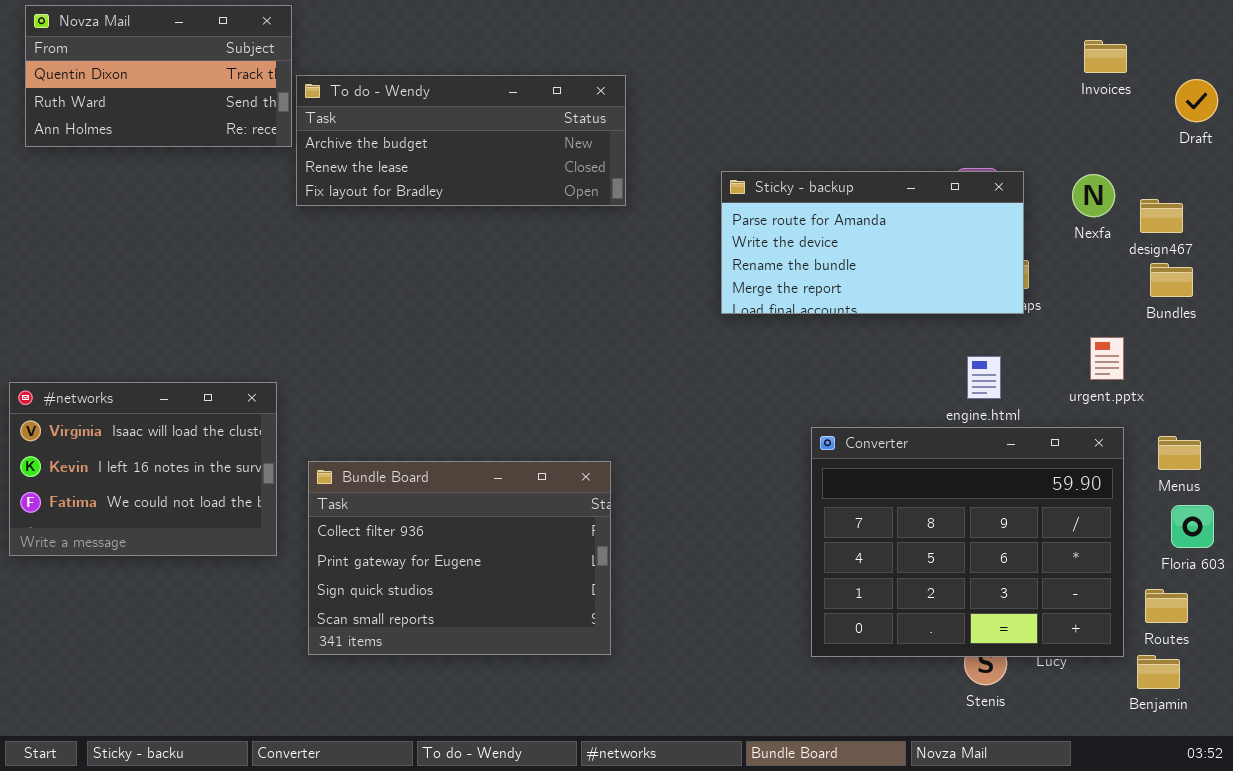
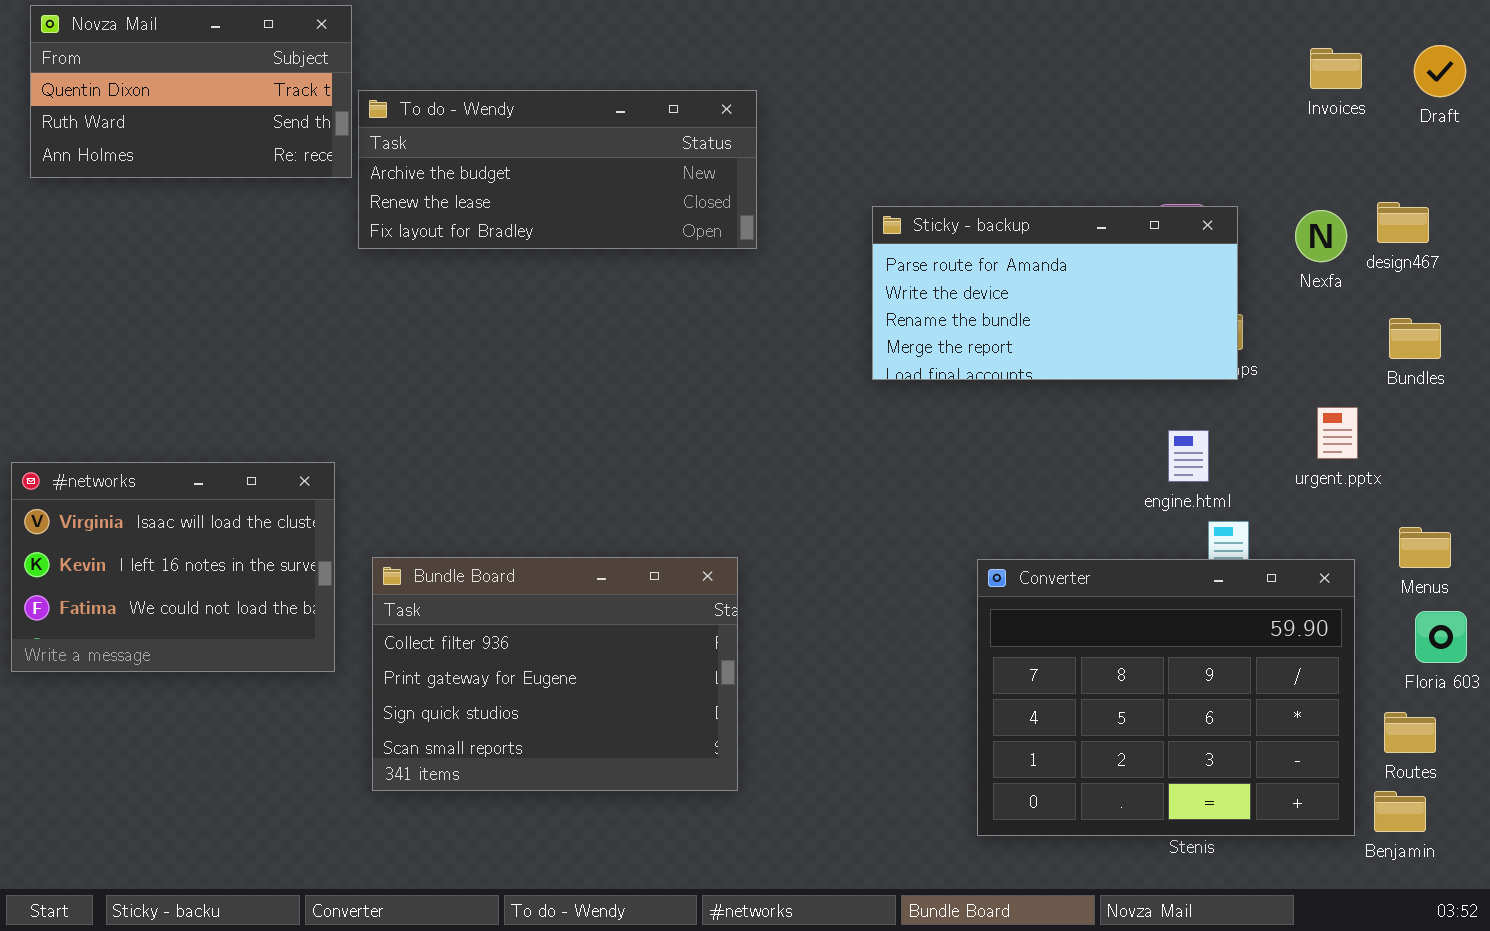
Draft: [1175,79,1218,122] -> [1414,45,1466,97], moved
design467: [1140,199,1183,233] -> [1377,202,1429,243], moved
Converter: [811,427,1124,657] -> [977,559,1355,836], moved

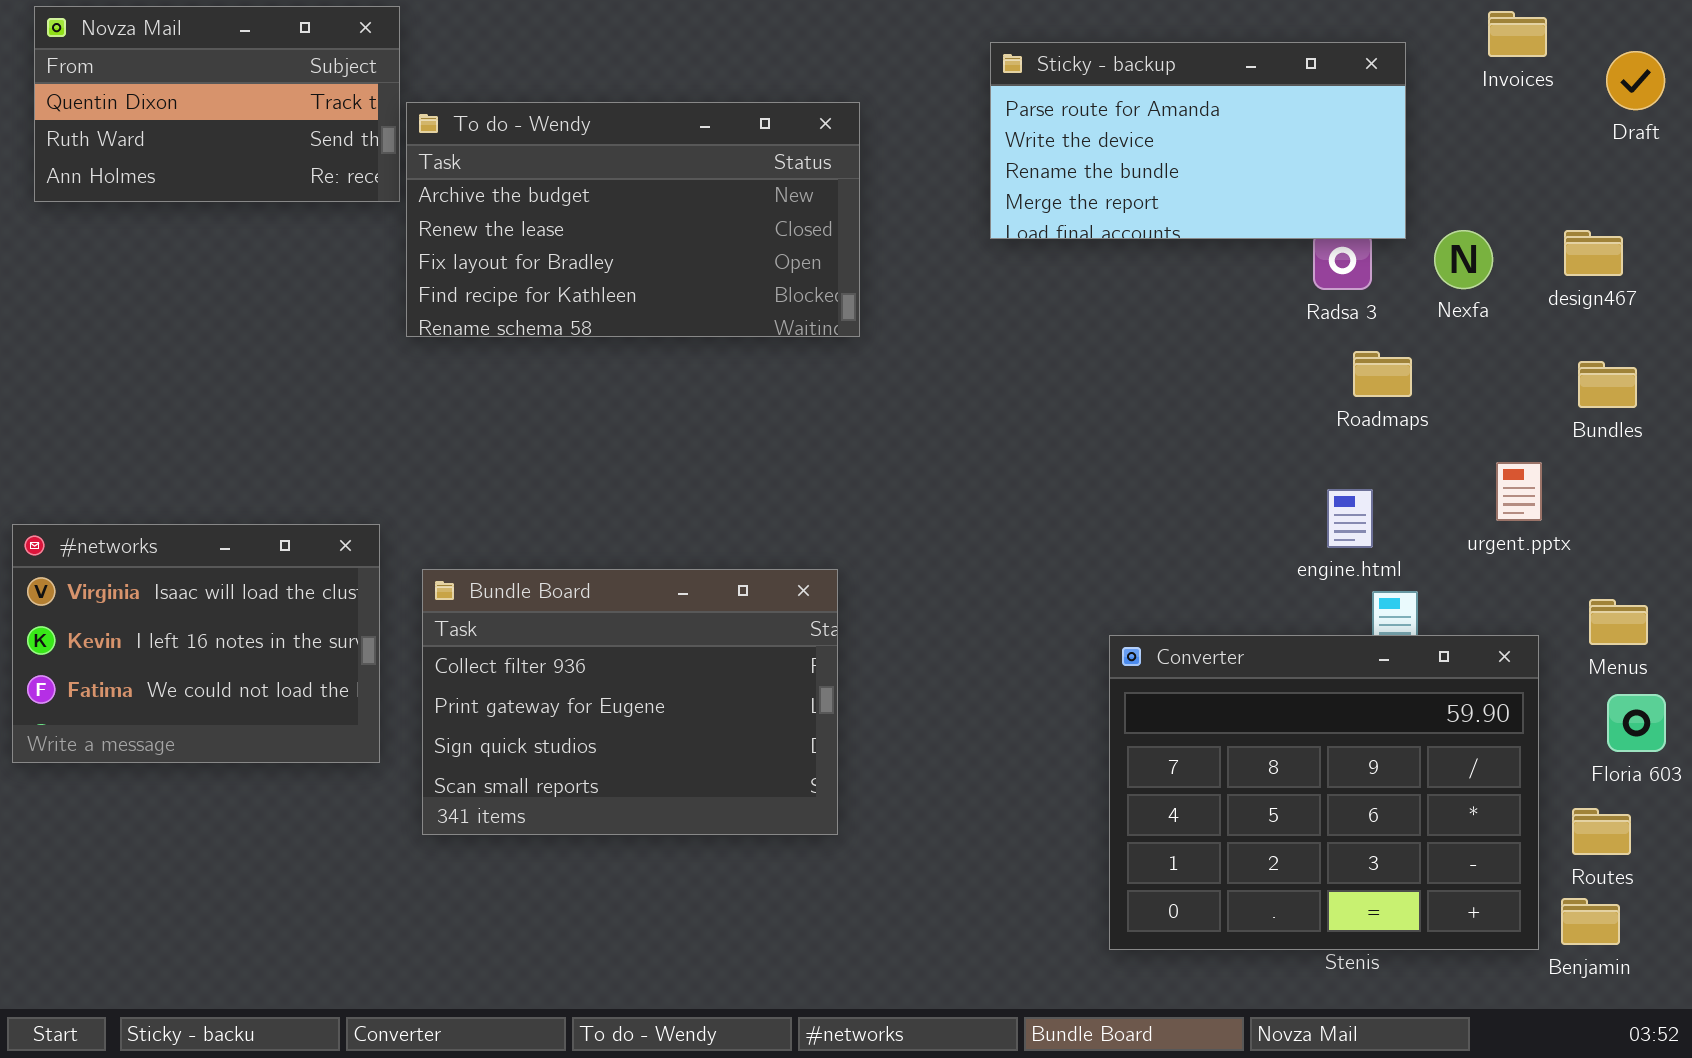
Invoices: [1310,48,1362,89] -> [1488,11,1547,57], moved
To do - Wendy: [358,90,757,249] -> [406,102,860,337], resized
Sticky - backup: [872,206,1238,380] -> [990,42,1406,239], moved
Nexfa: [1295,210,1347,262] -> [1434,230,1493,289], moved
Bundle Board: [372,557,738,791] -> [422,569,838,835], moved

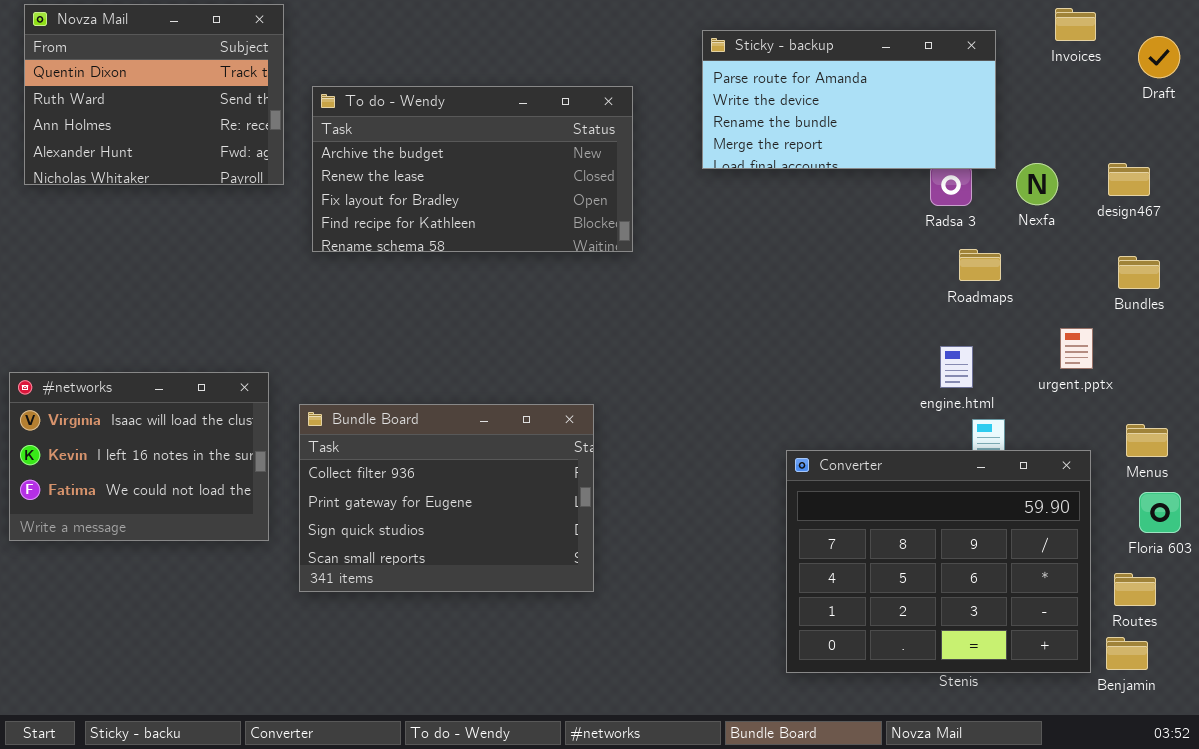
Novza Mail: [34,6,400,202] -> [24,4,284,185], resized
To do - Wendy: [406,102,860,337] -> [312,86,633,252], moved

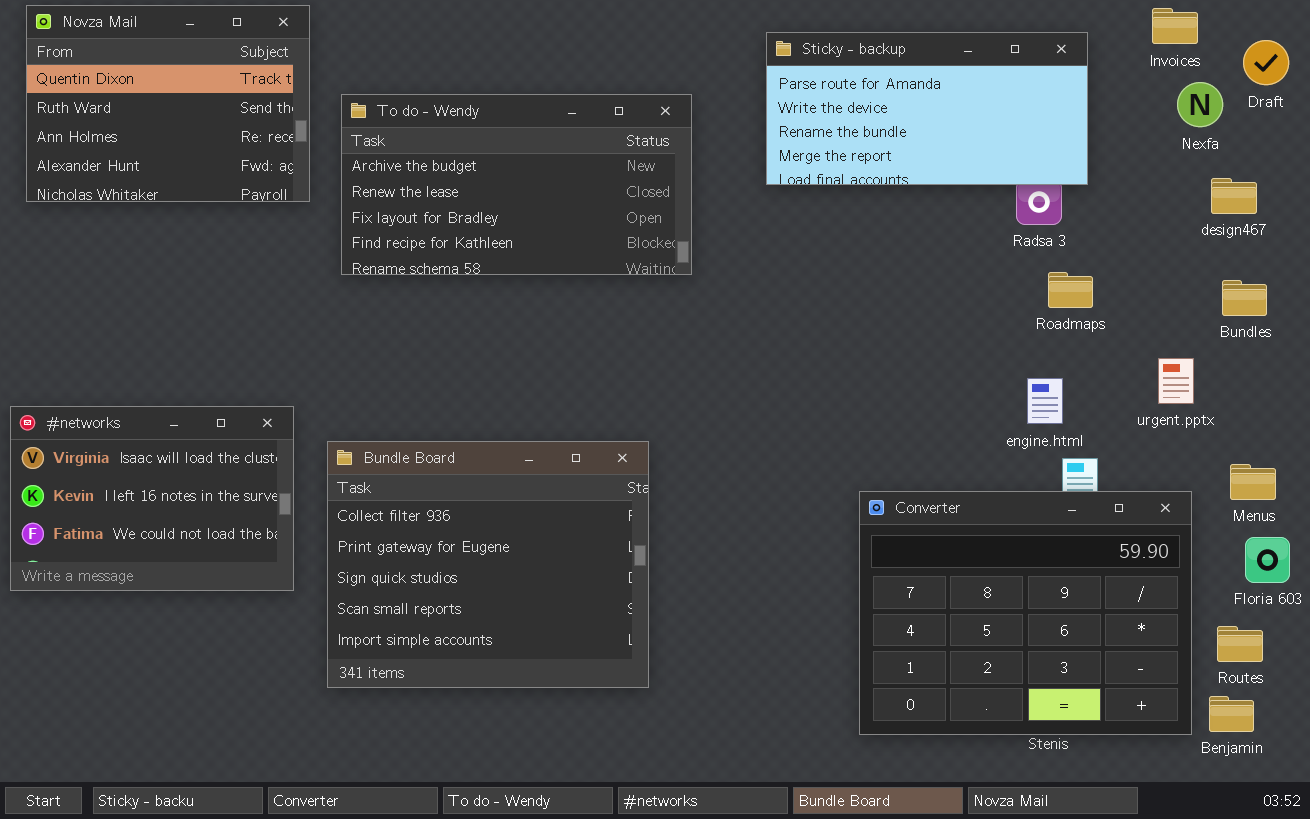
Nexfa: [1016,163,1058,205] -> [1177,82,1223,127], moved
Bundle Board: [299,404,594,592] -> [327,441,649,688], resized

